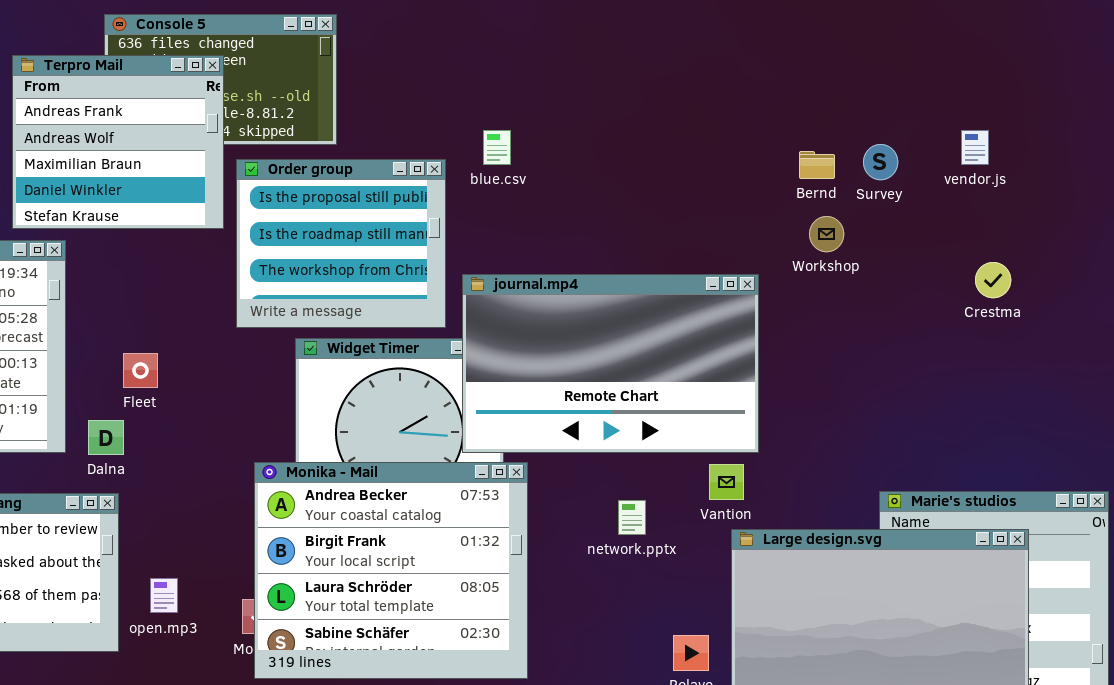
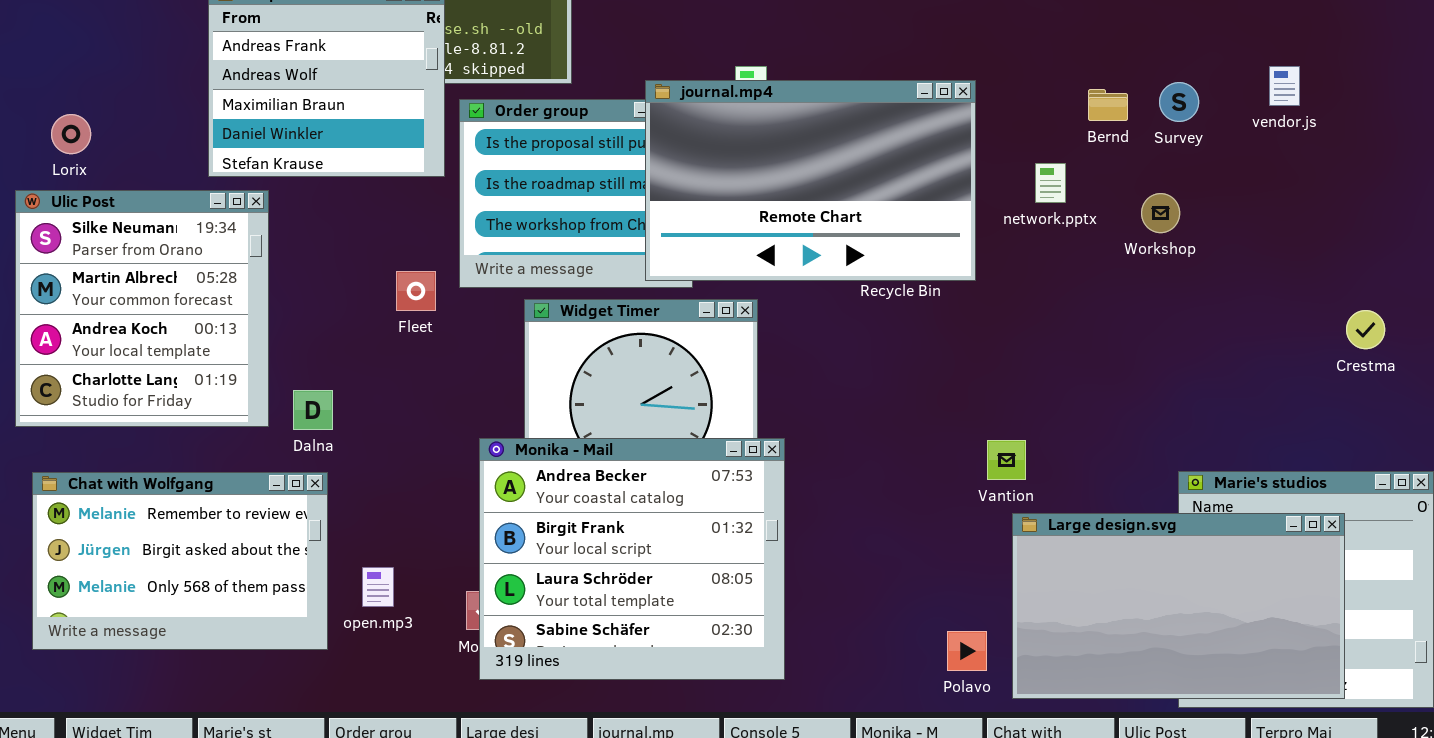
Workshop: [809,216,844,252] -> [1141,193,1180,233], moved
Crestma: [975,262,1011,298] -> [1346,310,1385,349], moved
journal.mp4: [462,274,759,453] -> [645,80,976,281], moved
Fleet: [123,353,158,388] -> [396,271,436,311], moved
network.pptx: [618,500,646,535] -> [1035,163,1066,203], moved

